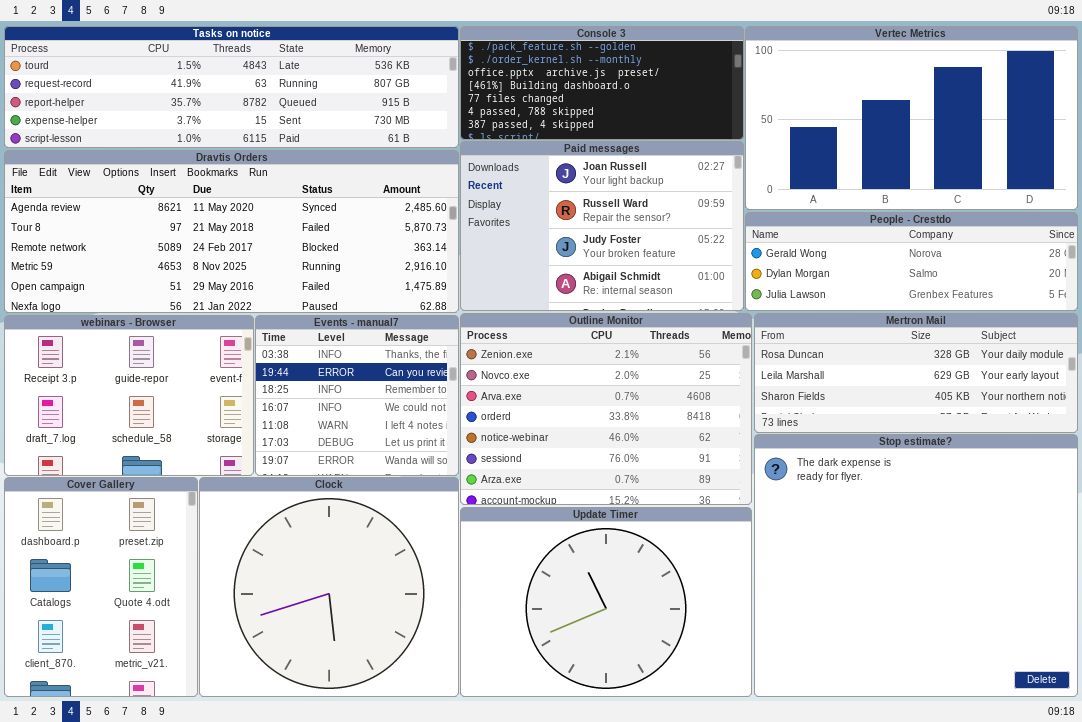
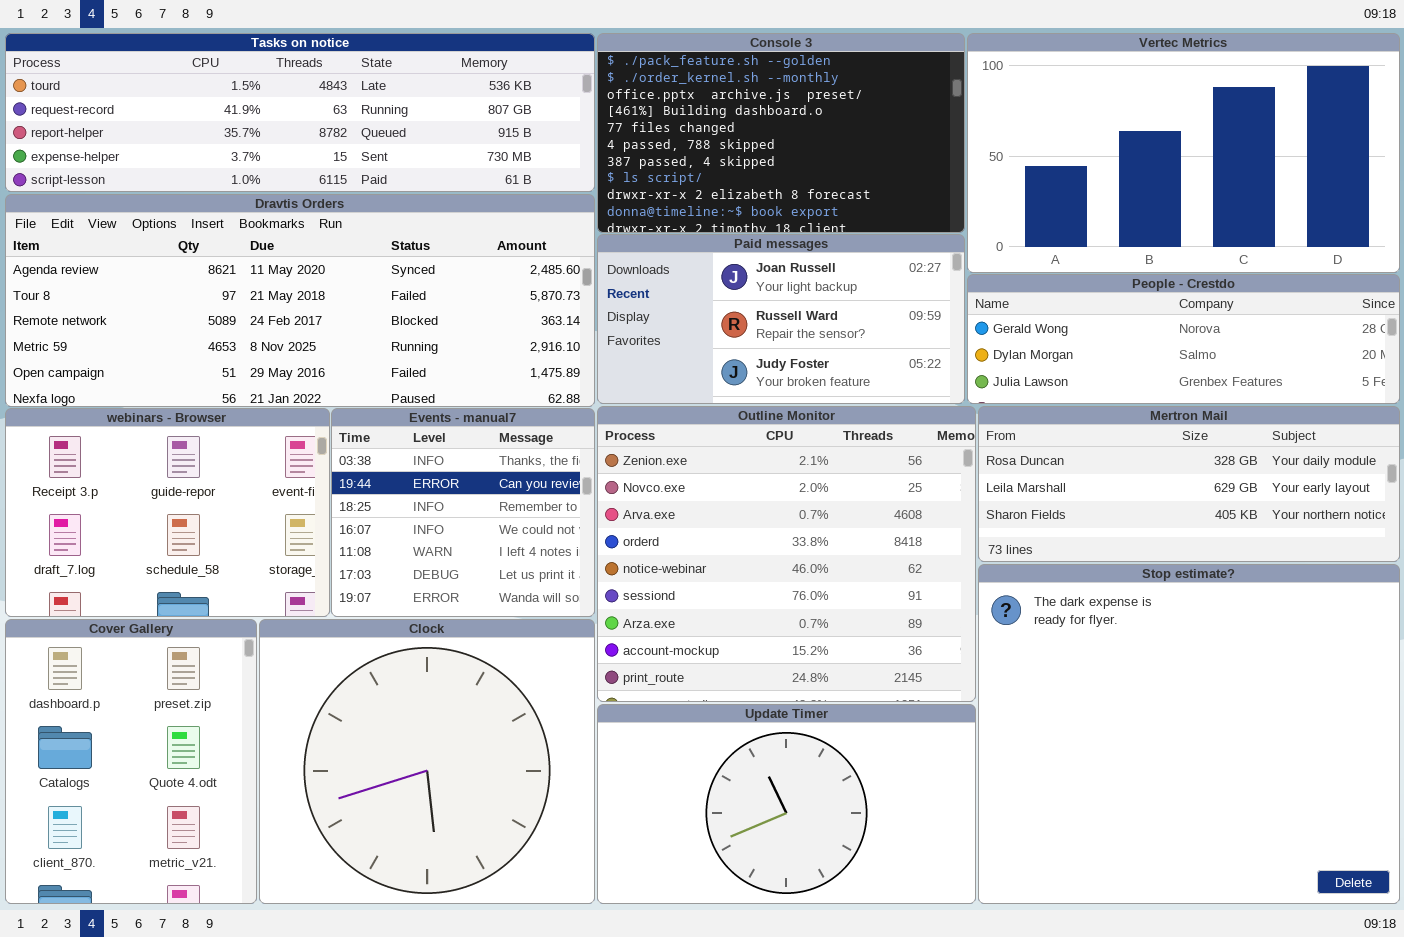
Console 3: [460,26,744,140] -> [597,33,965,233], resized
Paid messages: [460,141,744,311] -> [597,234,965,404], resized
Outline Monitor: [460,313,752,505] -> [597,406,976,702], resized
Update Timer: [460,507,752,697] -> [597,704,976,904], resized

